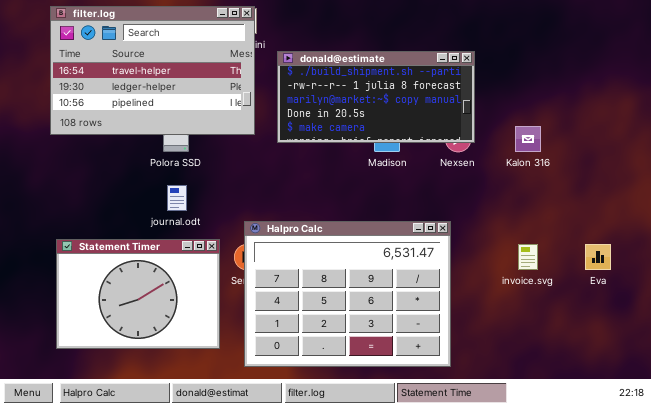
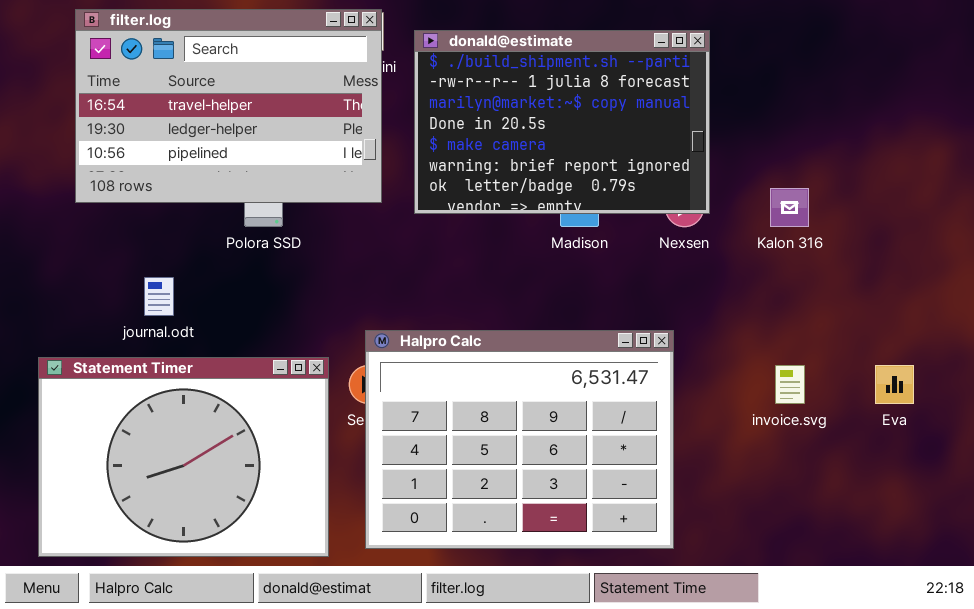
donald@estimate: [277,51,475,143] -> [414,30,710,214], resized
journal.odt: [167,185,187,211] -> [144,277,174,316], moved
Statement Timer: [56,239,220,349] -> [38,357,329,557], resized

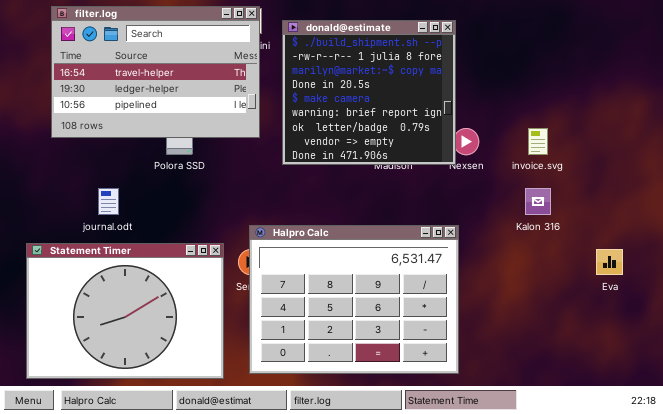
donald@estimate: [414,30,710,214] -> [282,20,456,165], resized
Kalon 316: [770,188,809,227] -> [525,188,551,215], moved
invoice.svg: [775,365,805,404] -> [528,128,548,155], moved

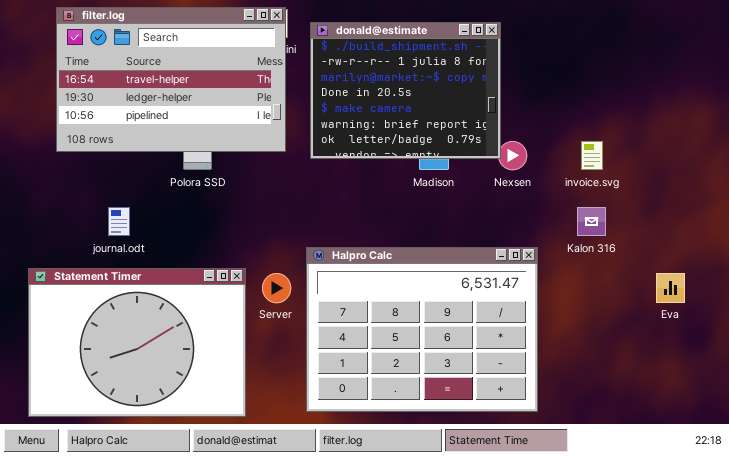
donald@estimate: [282,20,456,165] -> [310,22,501,159], resized
Halpro Calc: [249,225,459,374] -> [306,247,538,412], moved

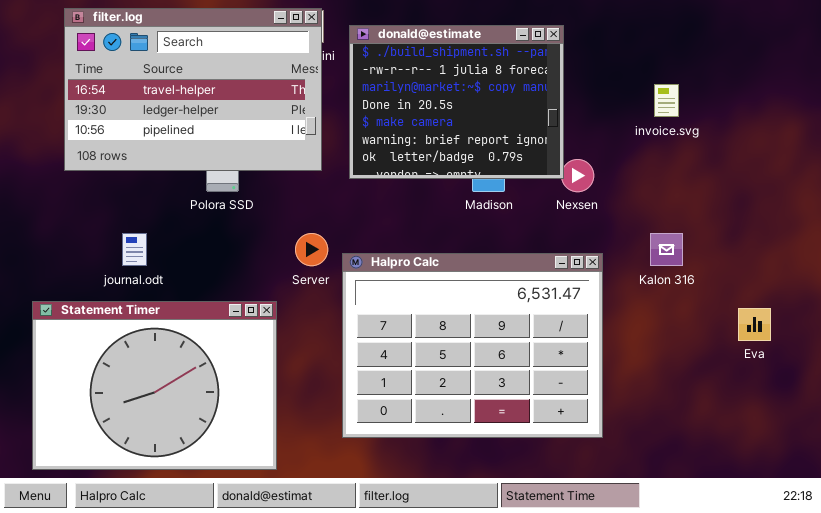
invoice.svg: [581,141,603,170] -> [654,84,679,117], moved
Halpro Calc: [306,247,538,412] -> [342,253,603,438], moved
Server: [262,273,291,303] -> [295,233,328,266], moved

